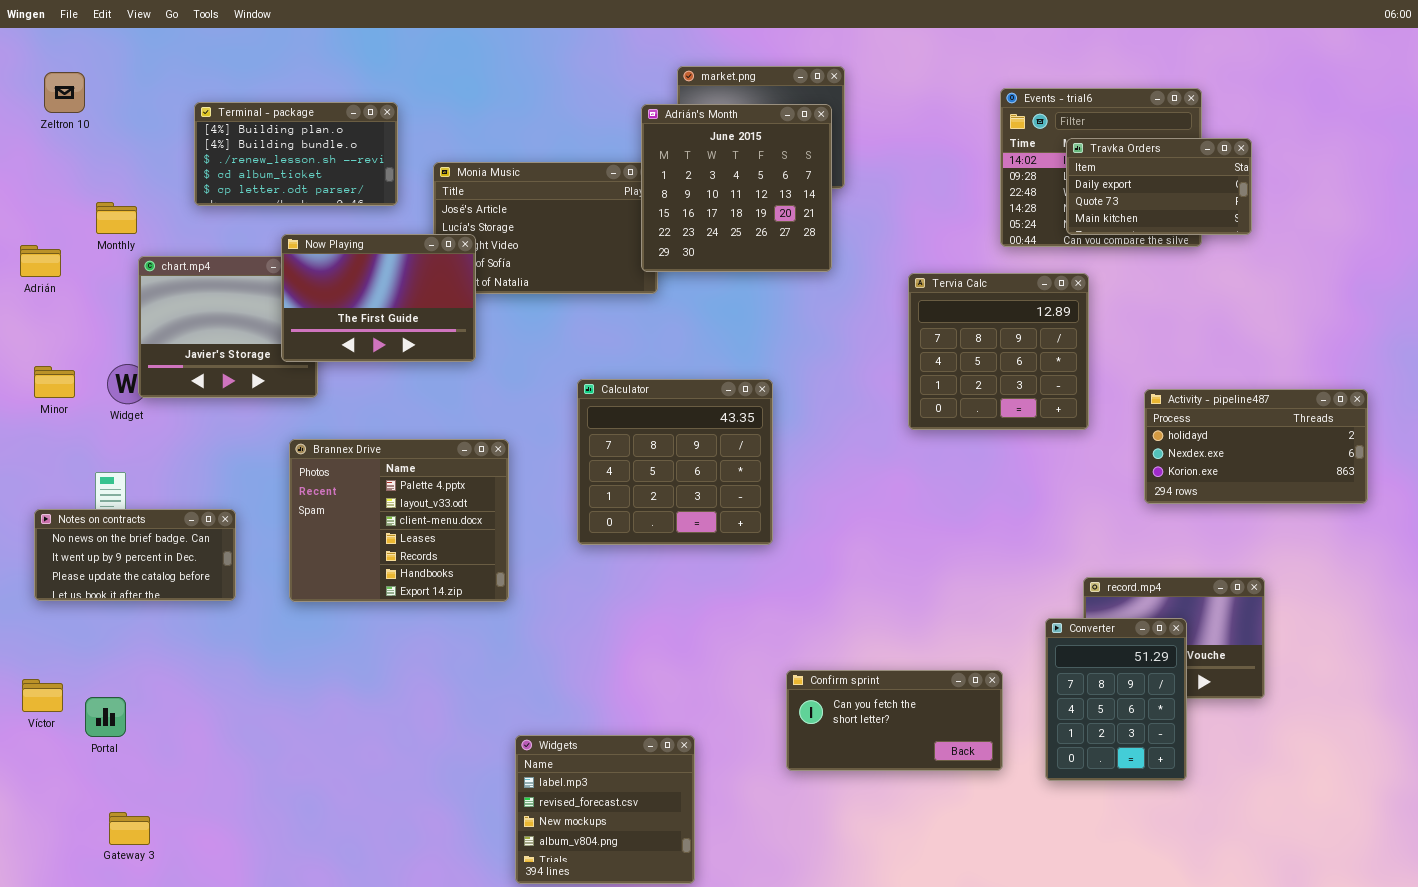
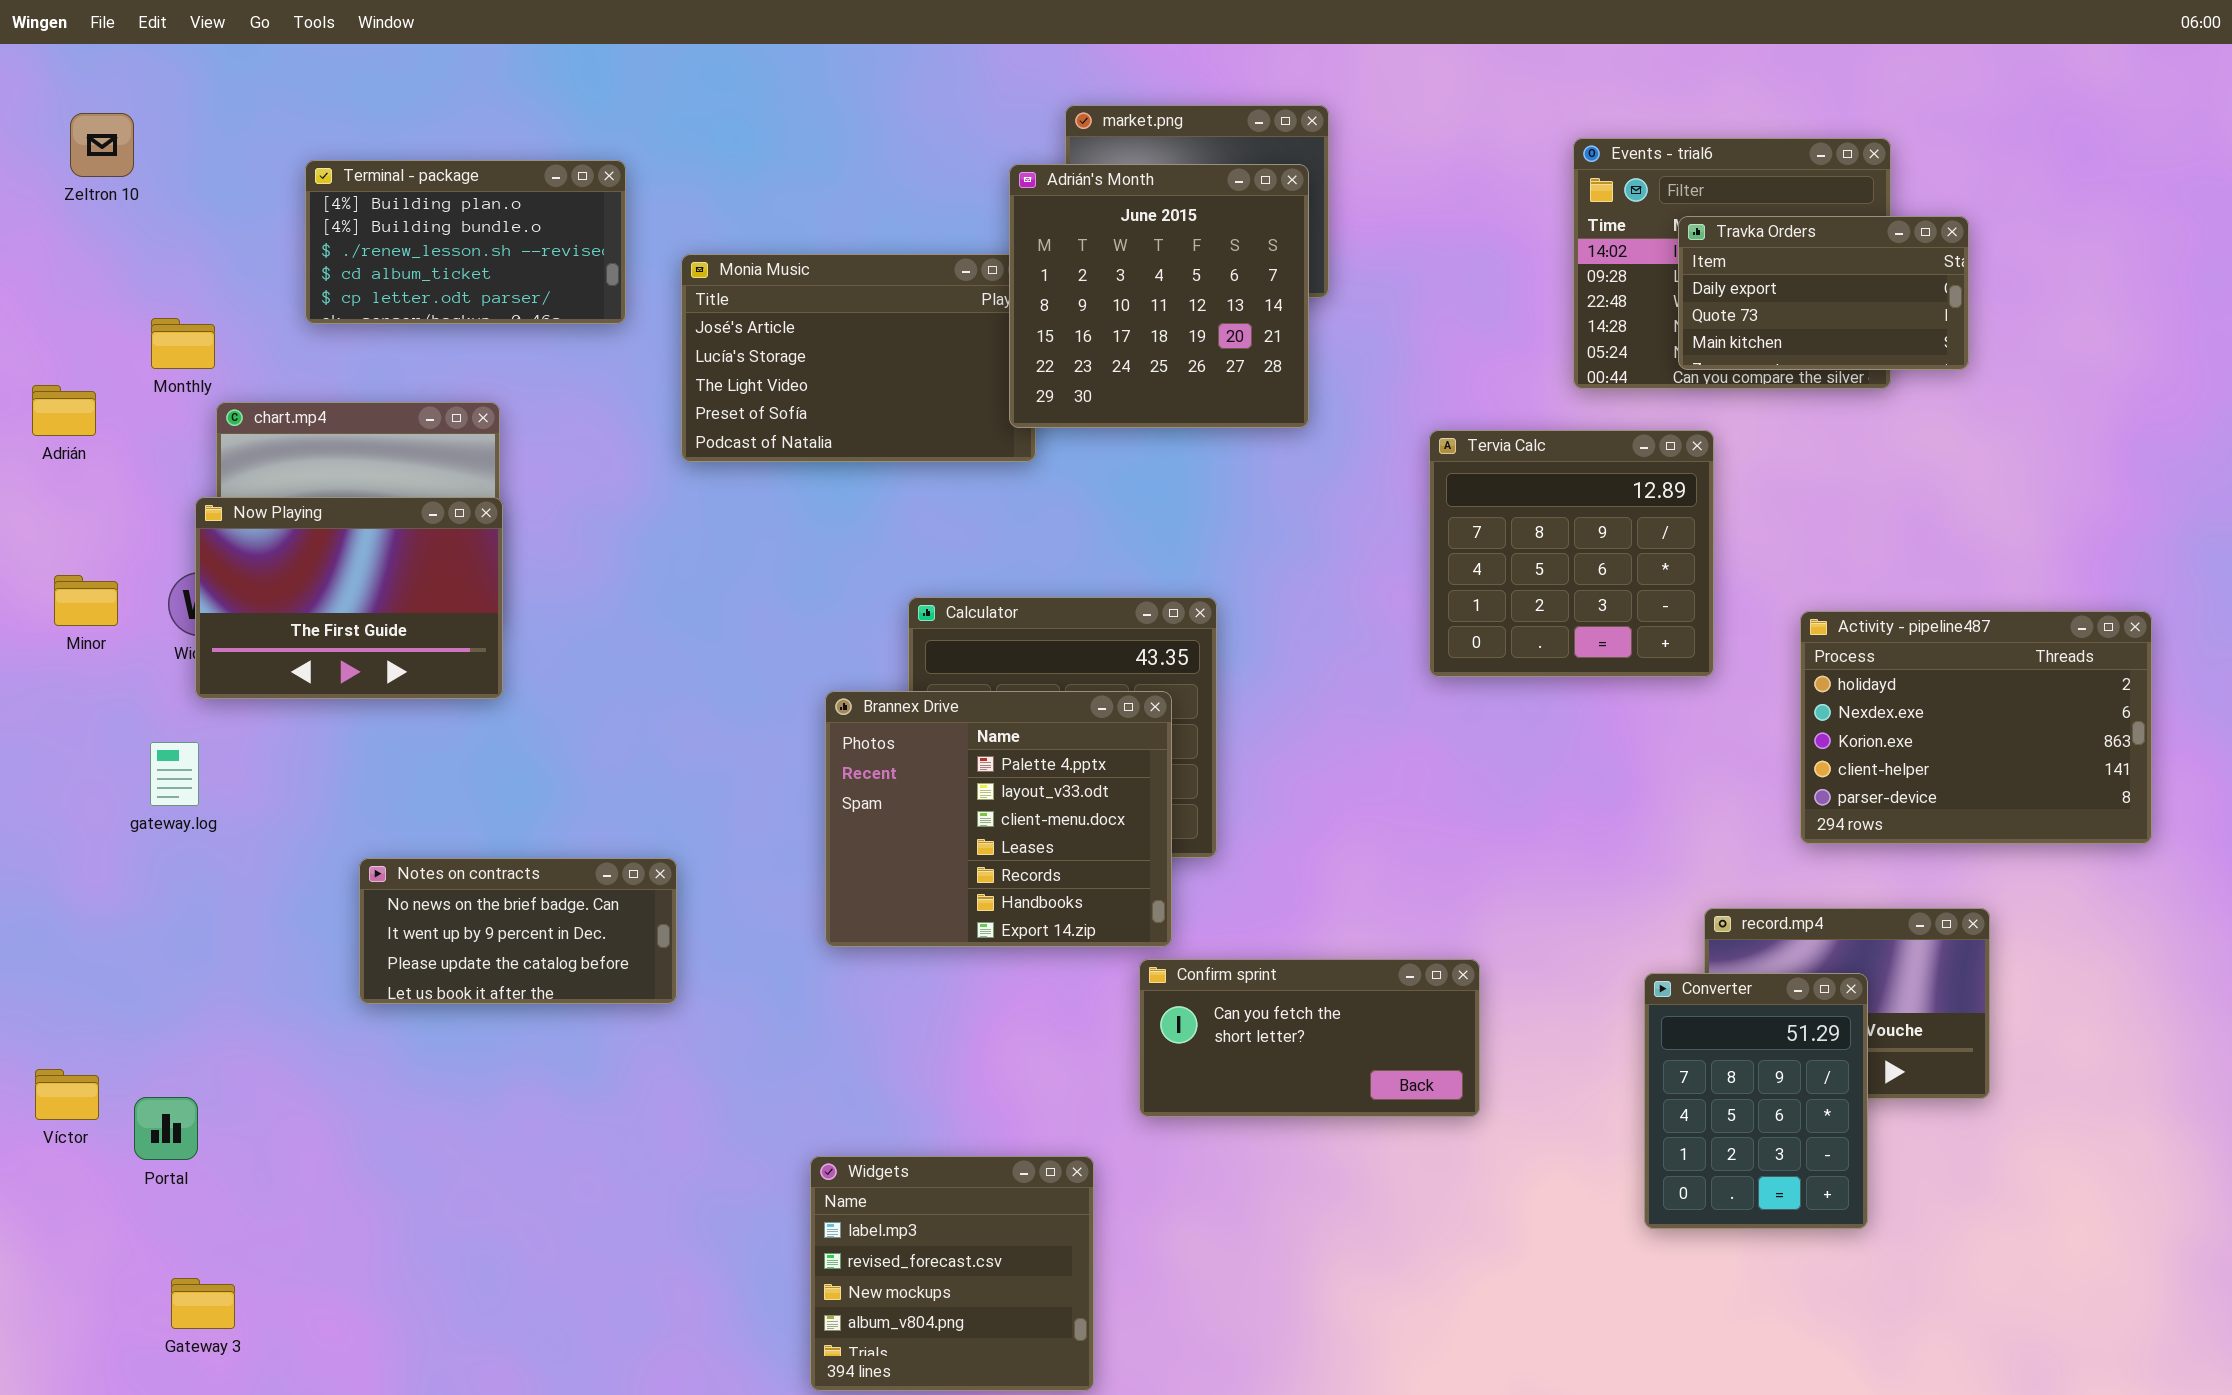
Now Playing: [281,234,476,362] -> [195,497,503,699], moved
Activity - pipeline487: [1144,389,1368,504] -> [1800,611,2152,844], resized
Brannex Drive: [289,439,509,602] -> [825,691,1172,947], moved
Notes on contracts: [34,509,236,601] -> [359,858,677,1004], moved
Confirm sprint: [786,670,1003,771] -> [1139,959,1480,1117], moved

